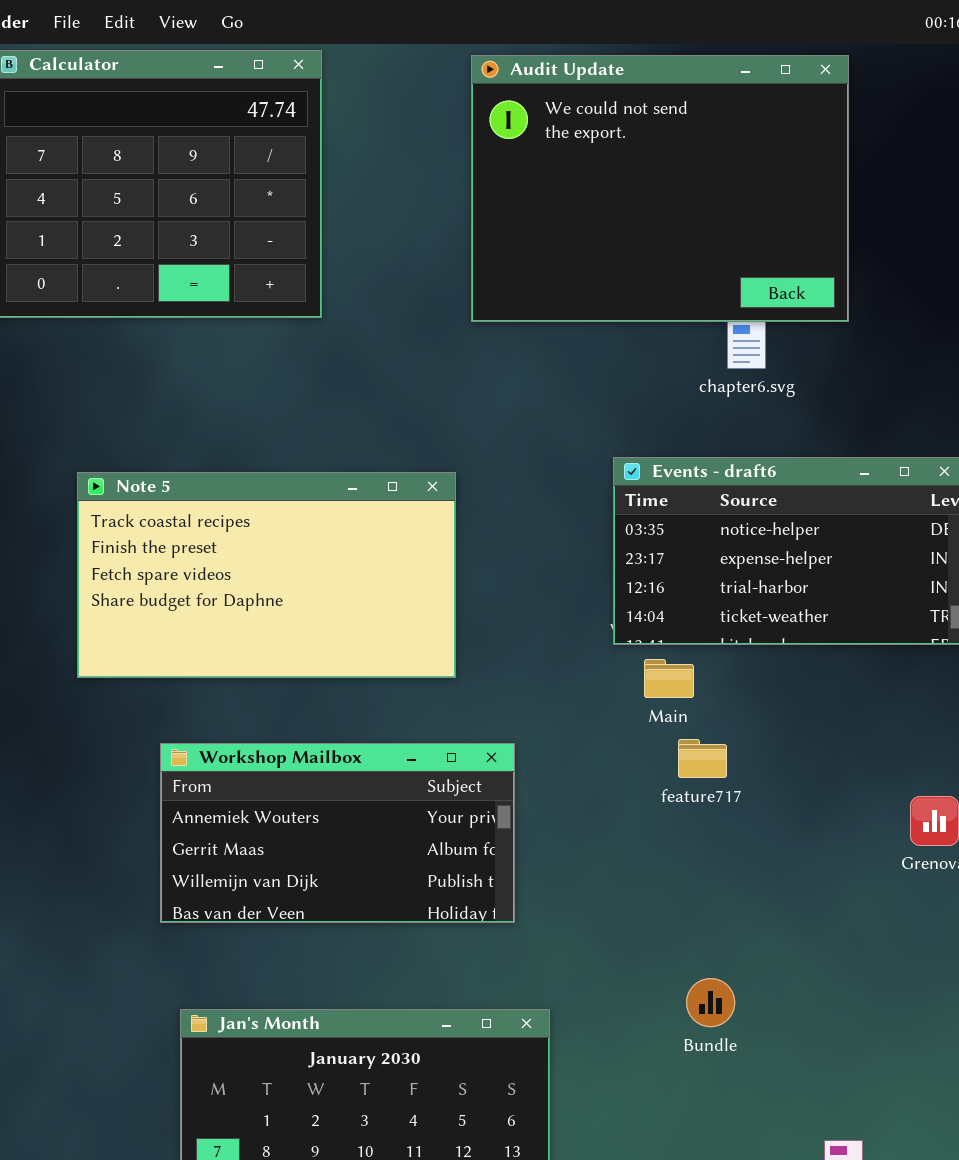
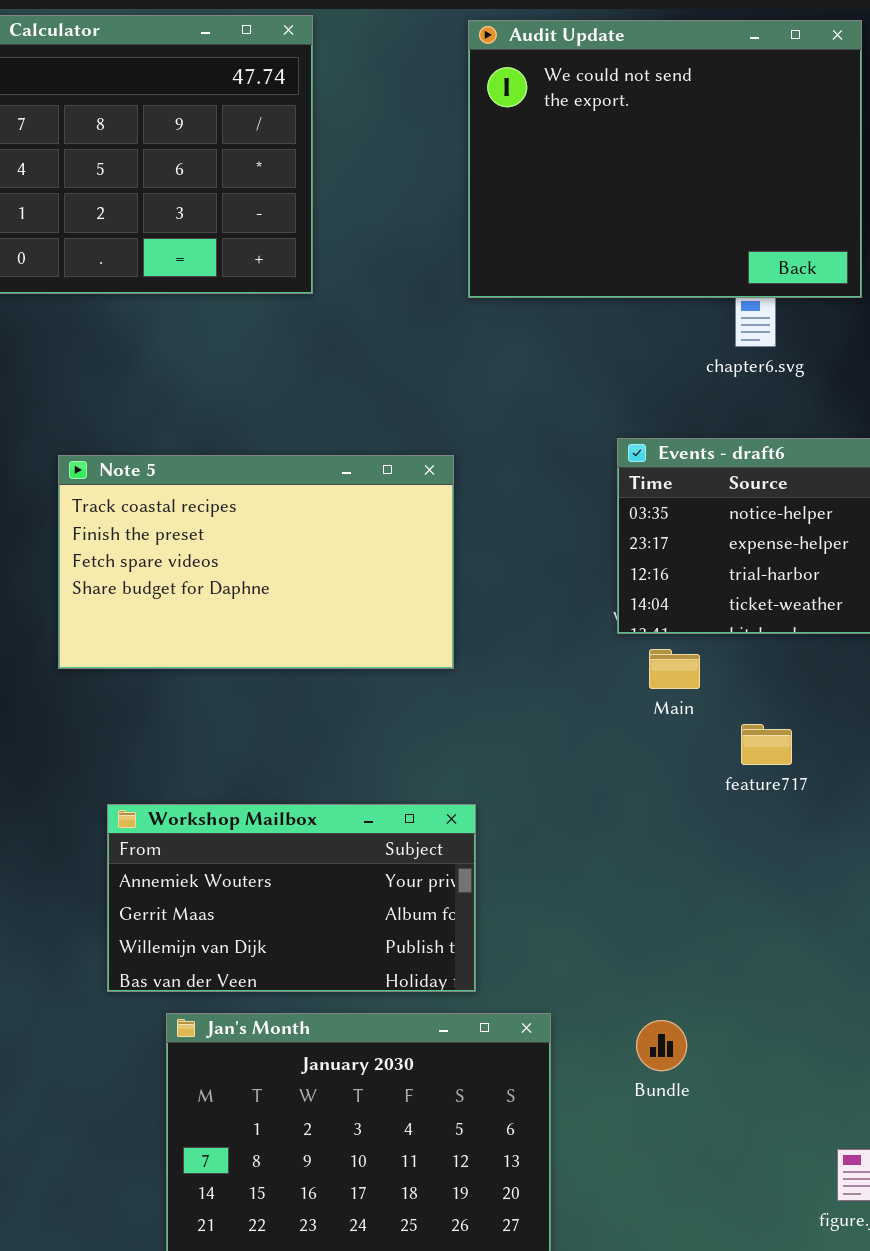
feature717: [678,739,727,778] -> [741,724,792,765], moved
Workshop Mailbox: [160,743,515,923] -> [107,804,476,992], moved
Bundle: [686,978,735,1027] -> [636,1020,687,1071], moved

